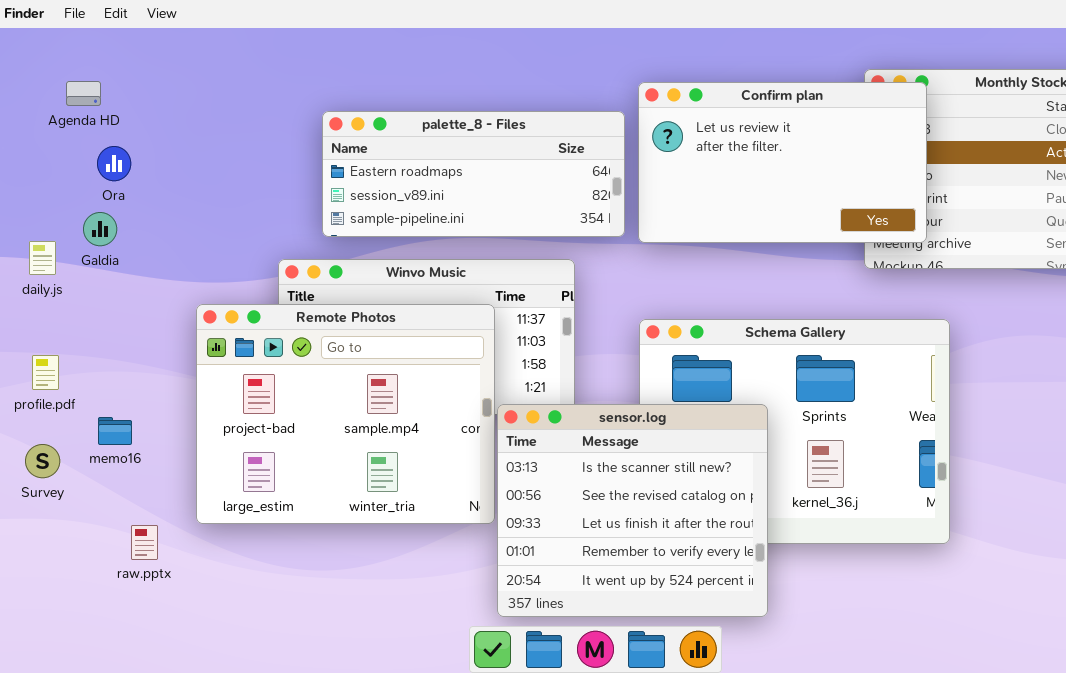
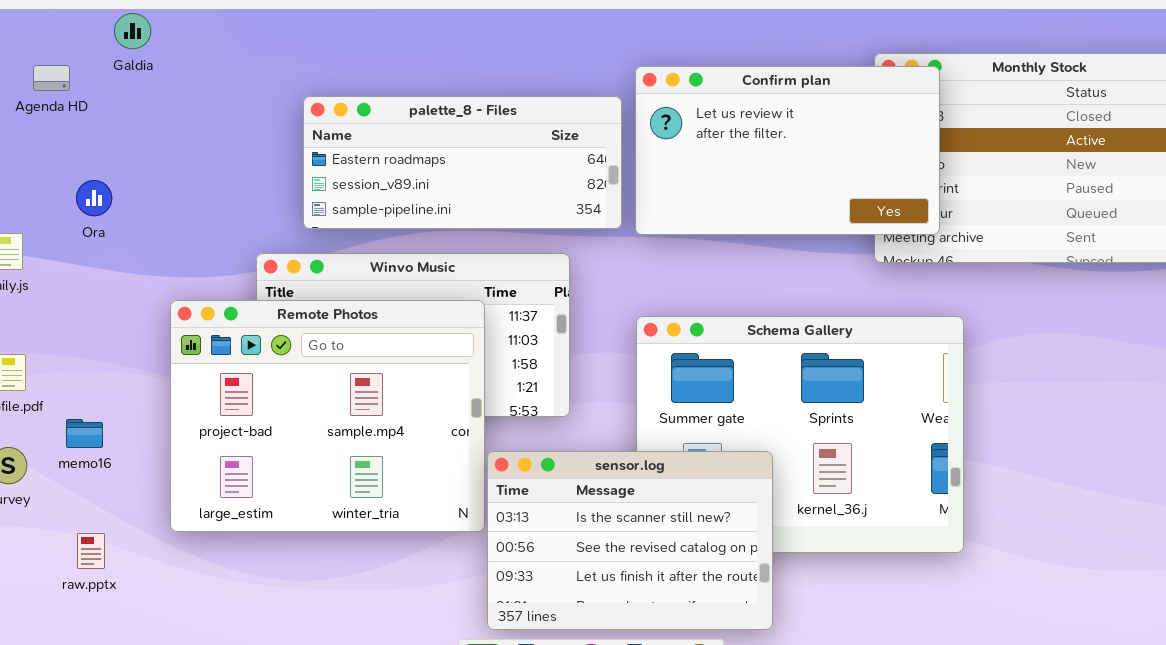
Ora: [97,146,131,181] -> [76,180,112,216], moved
Galdia: [83,212,117,246] -> [114,13,151,49], moved
sensor.log: [497,404,768,617] -> [487,451,773,630], resized
raw.pptx: [131,525,158,560] -> [77,533,105,569], moved

